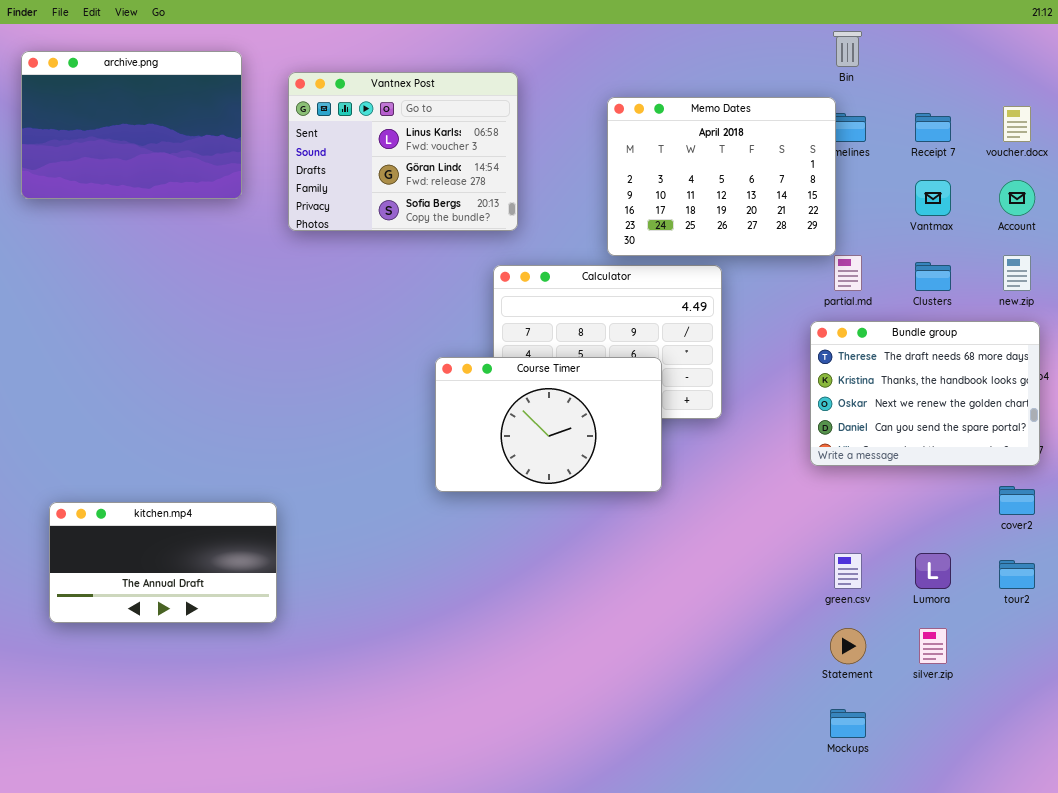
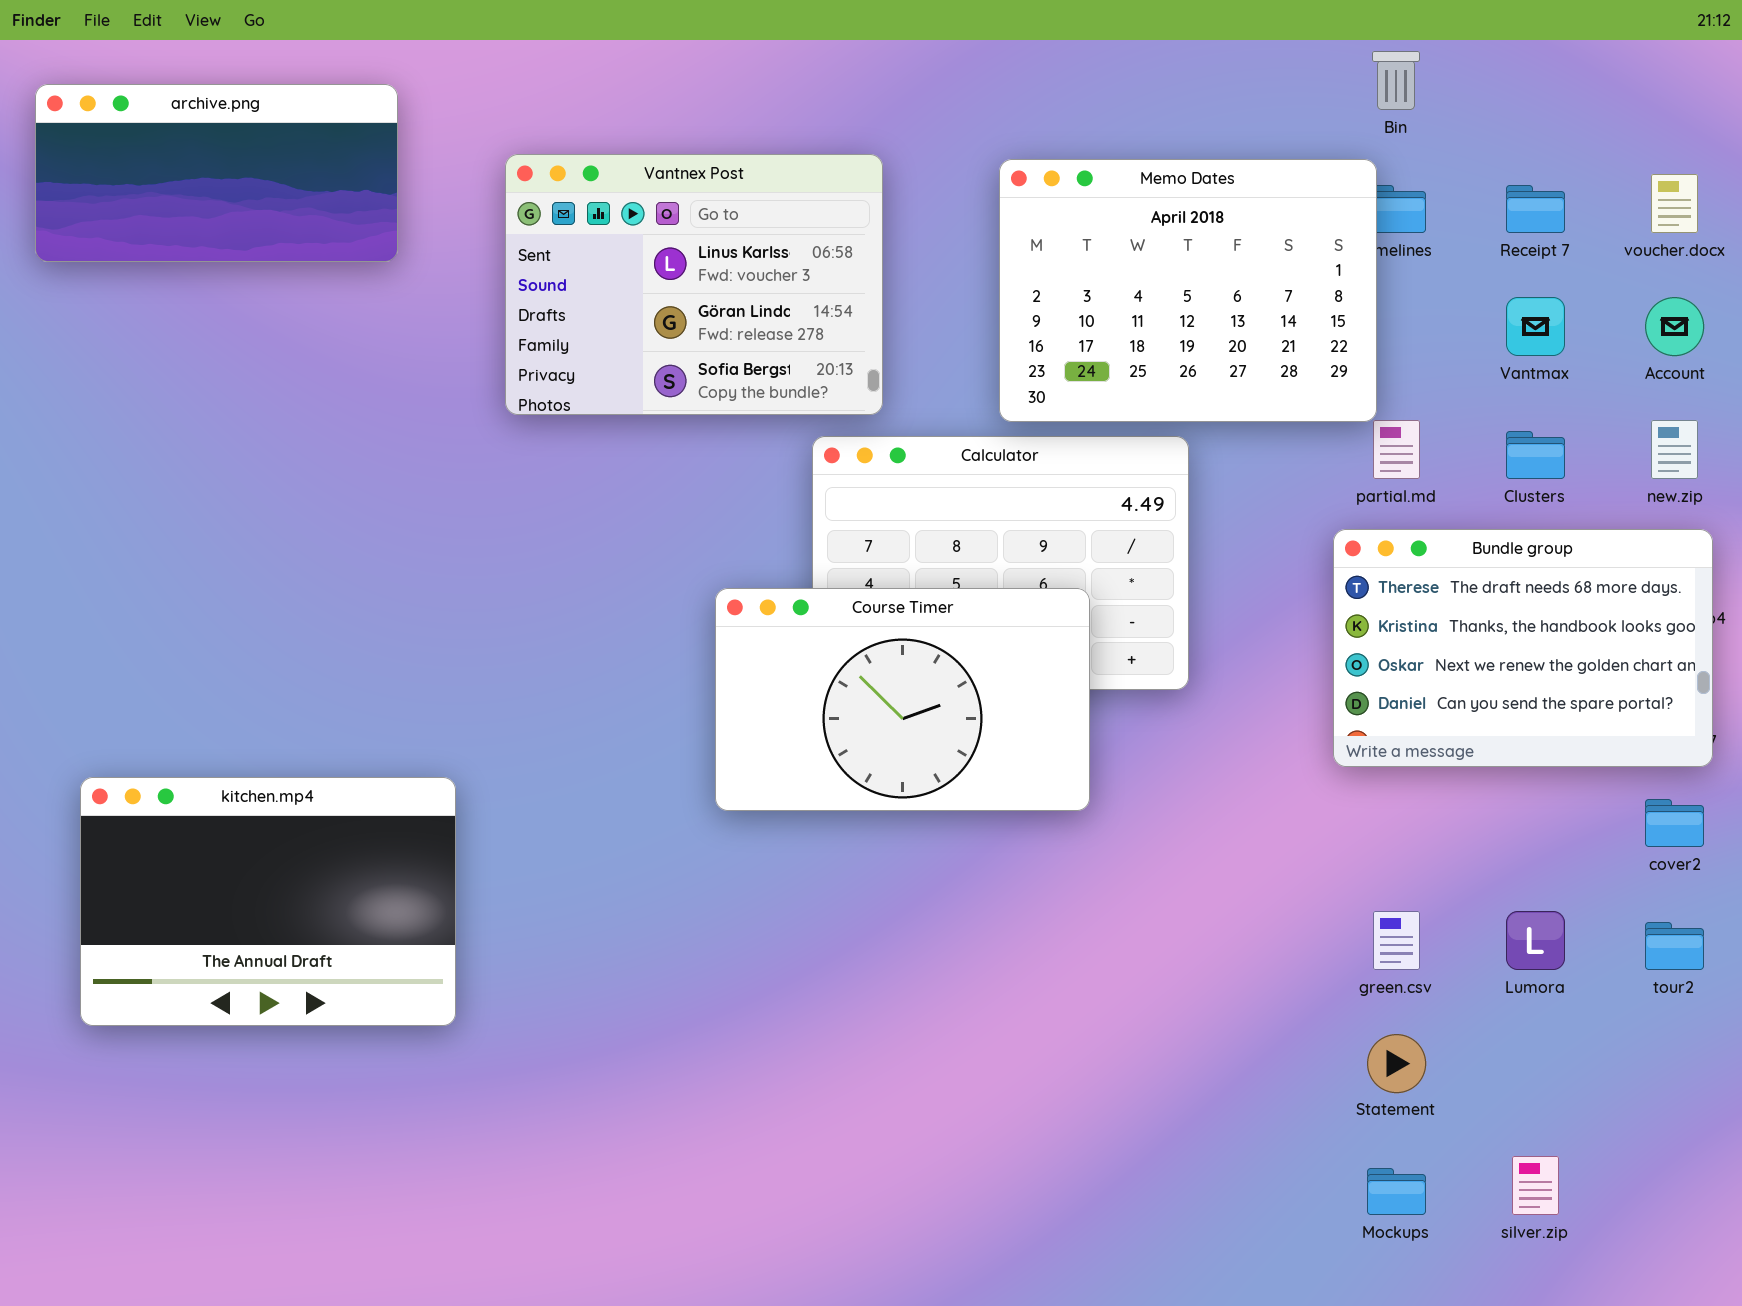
archive.png: [21,51,242,199] -> [35,84,398,262], resized
Vantnex Post: [288,72,518,231] -> [505,154,883,415], moved
kitchen.mp4: [49,502,277,623] -> [80,777,456,1026], resized
silver.zip: [919,628,947,664] -> [1512,1156,1559,1215], moved

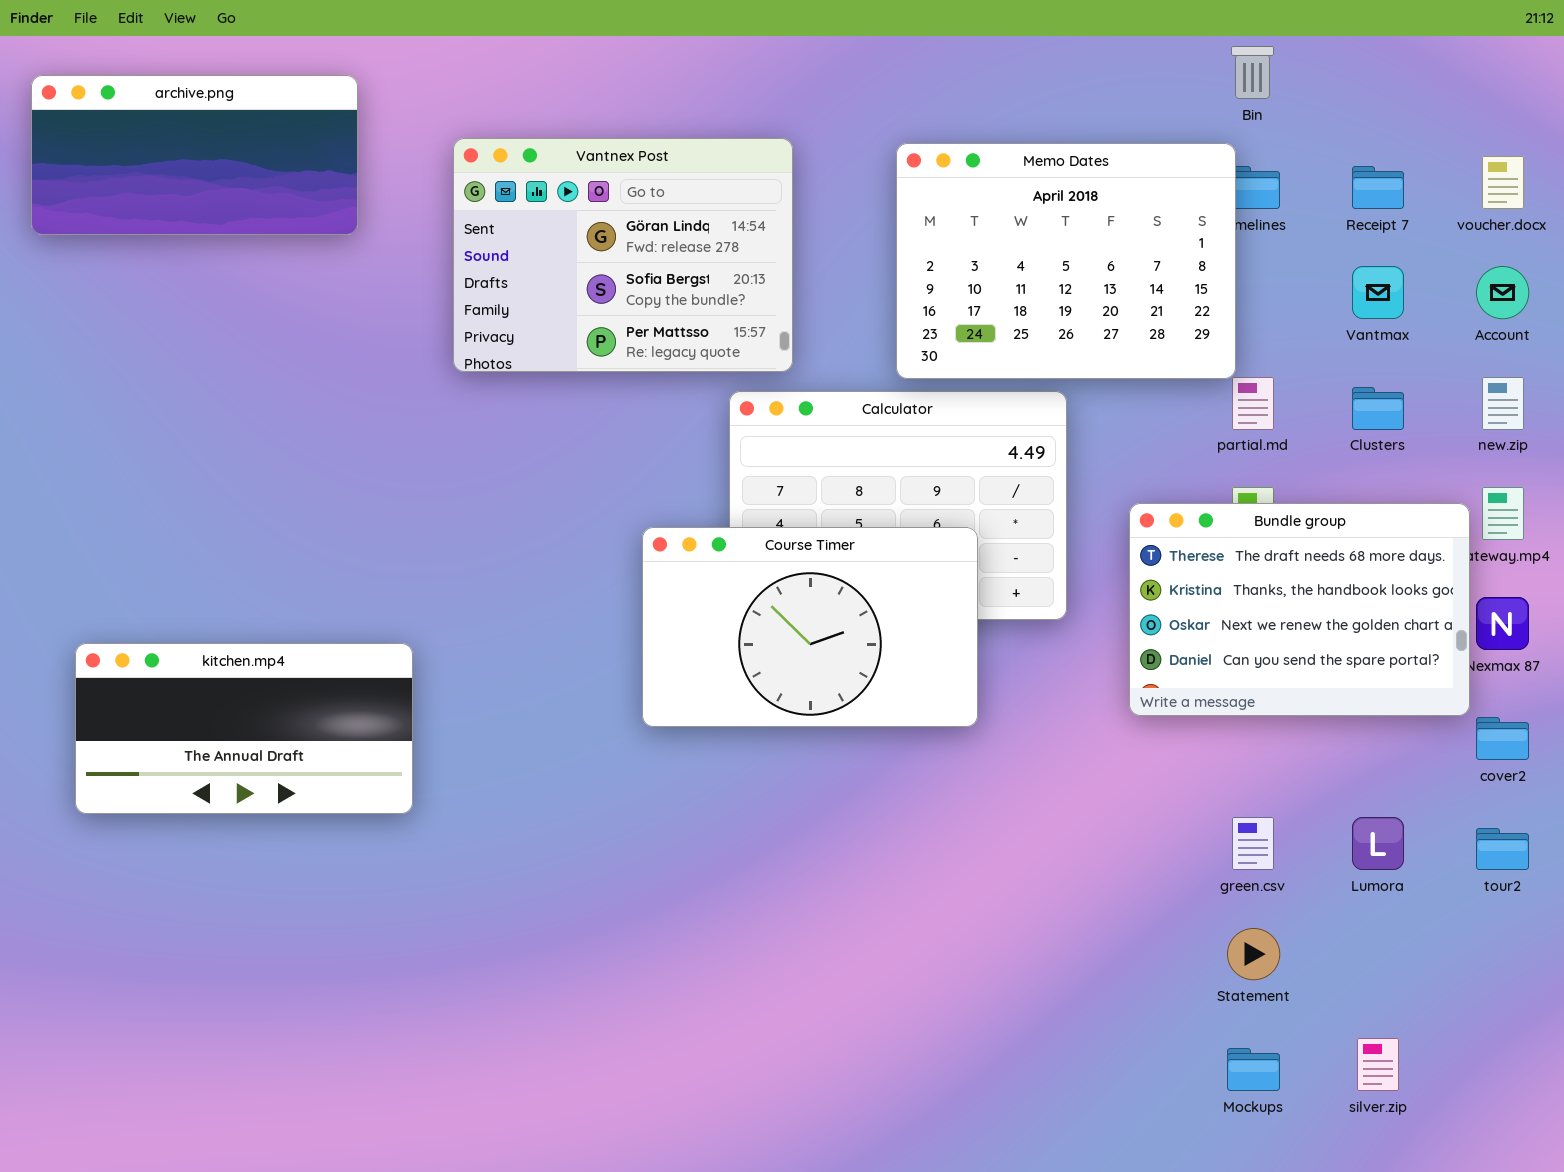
Vantnex Post: [505,154,883,415] -> [453,138,793,372], scrolled down 1 row
Bundle group: [1333,529,1713,767] -> [1129,503,1470,716], moved
kitchen.mp4: [80,777,456,1026] -> [75,643,413,814], moved, resized

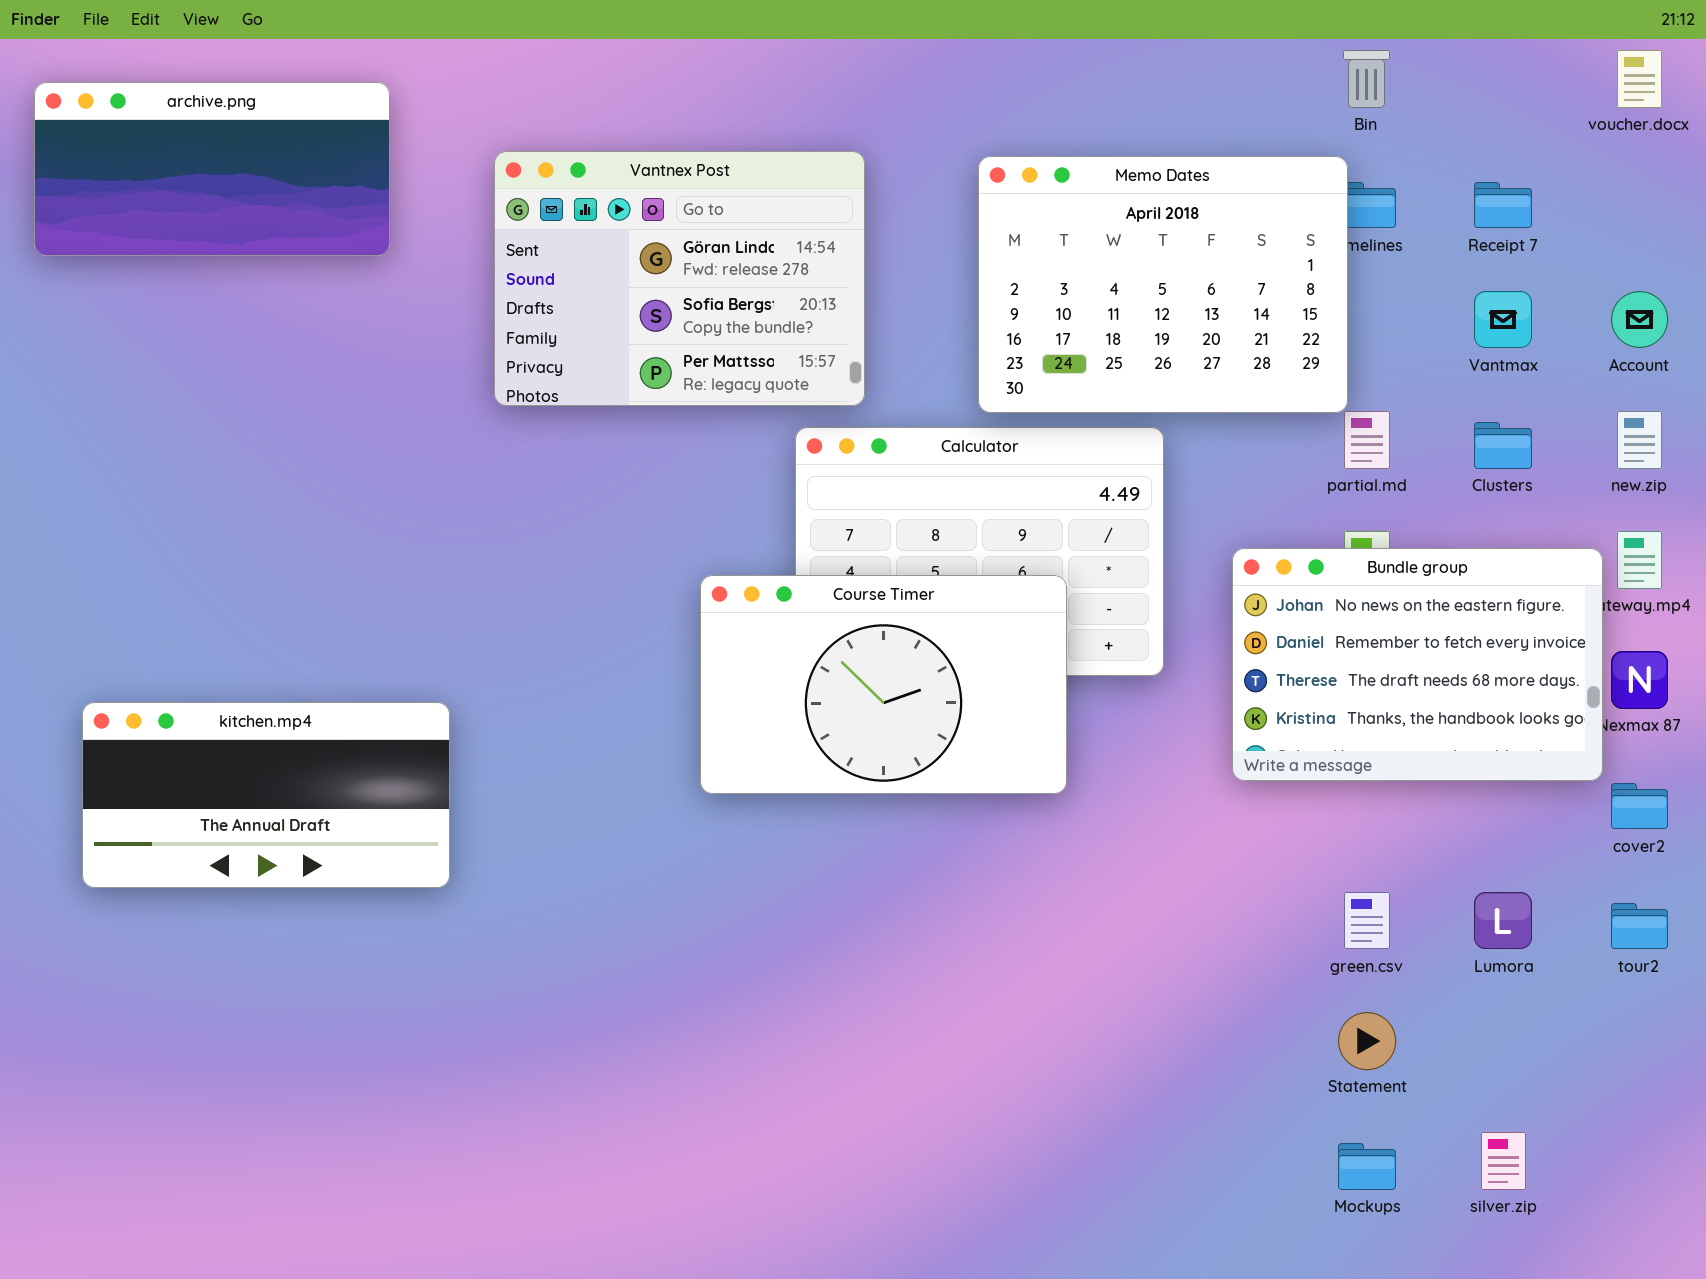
voucher.docx: [1482,156,1524,209] -> [1617,50,1662,108], moved
Bundle group: [1129,503,1470,716] -> [1232,548,1603,781], scrolled up 2 rows

